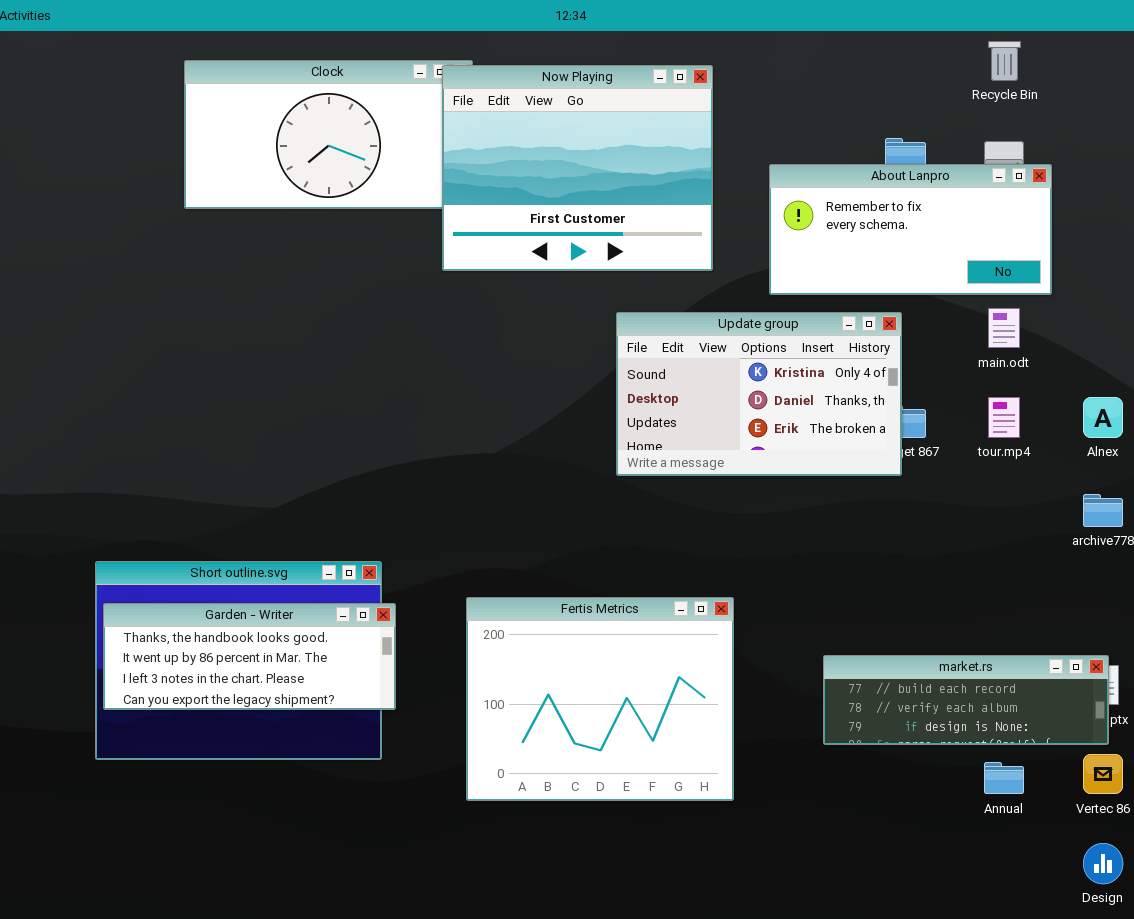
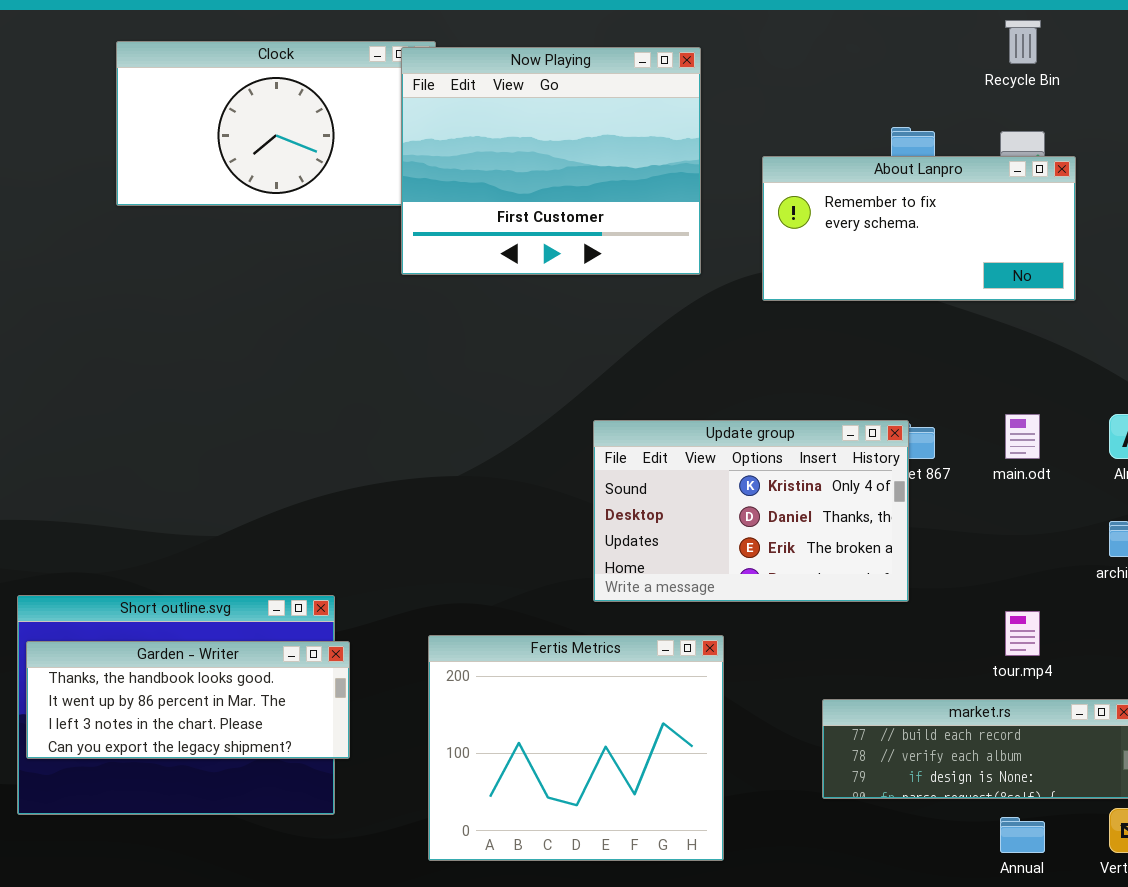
main.odt: [988,308,1020,348] -> [1005,414,1040,459], moved
Update group: [616,312,902,476] -> [593,420,909,602], moved
tour.mp4: [988,397,1020,438] -> [1005,611,1040,656], moved

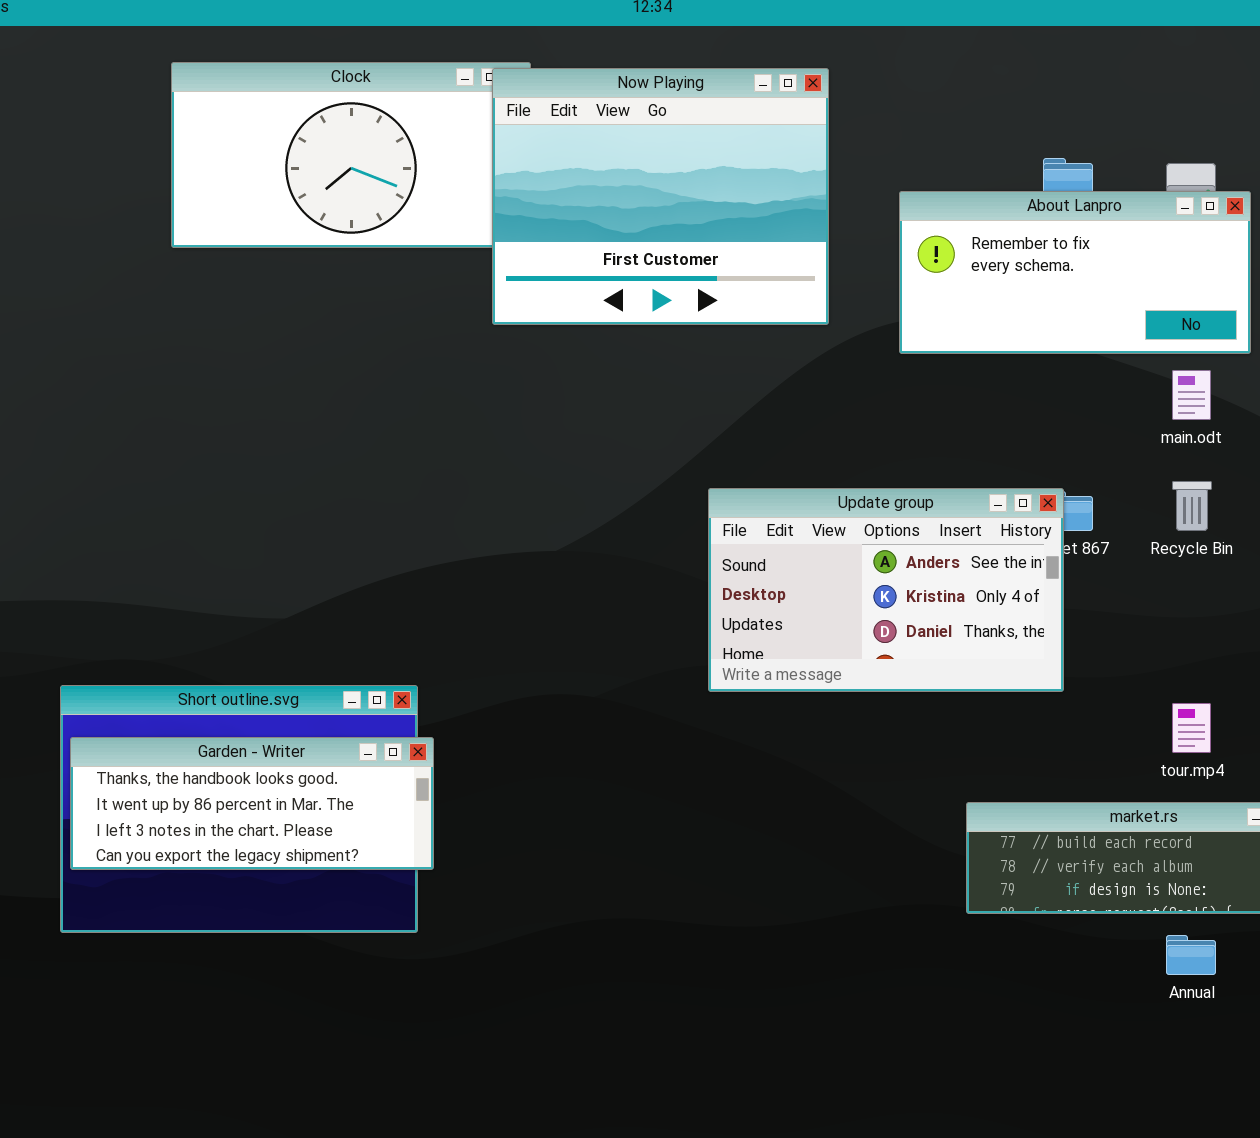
Recycle Bin: [1005,20,1041,64] -> [1172,481,1212,531], moved
main.odt: [1005,414,1040,459] -> [1172,370,1211,420], moved
Update group: [593,420,909,602] -> [708,488,1064,692], scrolled up 1 row
Fertis Metrics: [428,635,724,861] -> none, closed

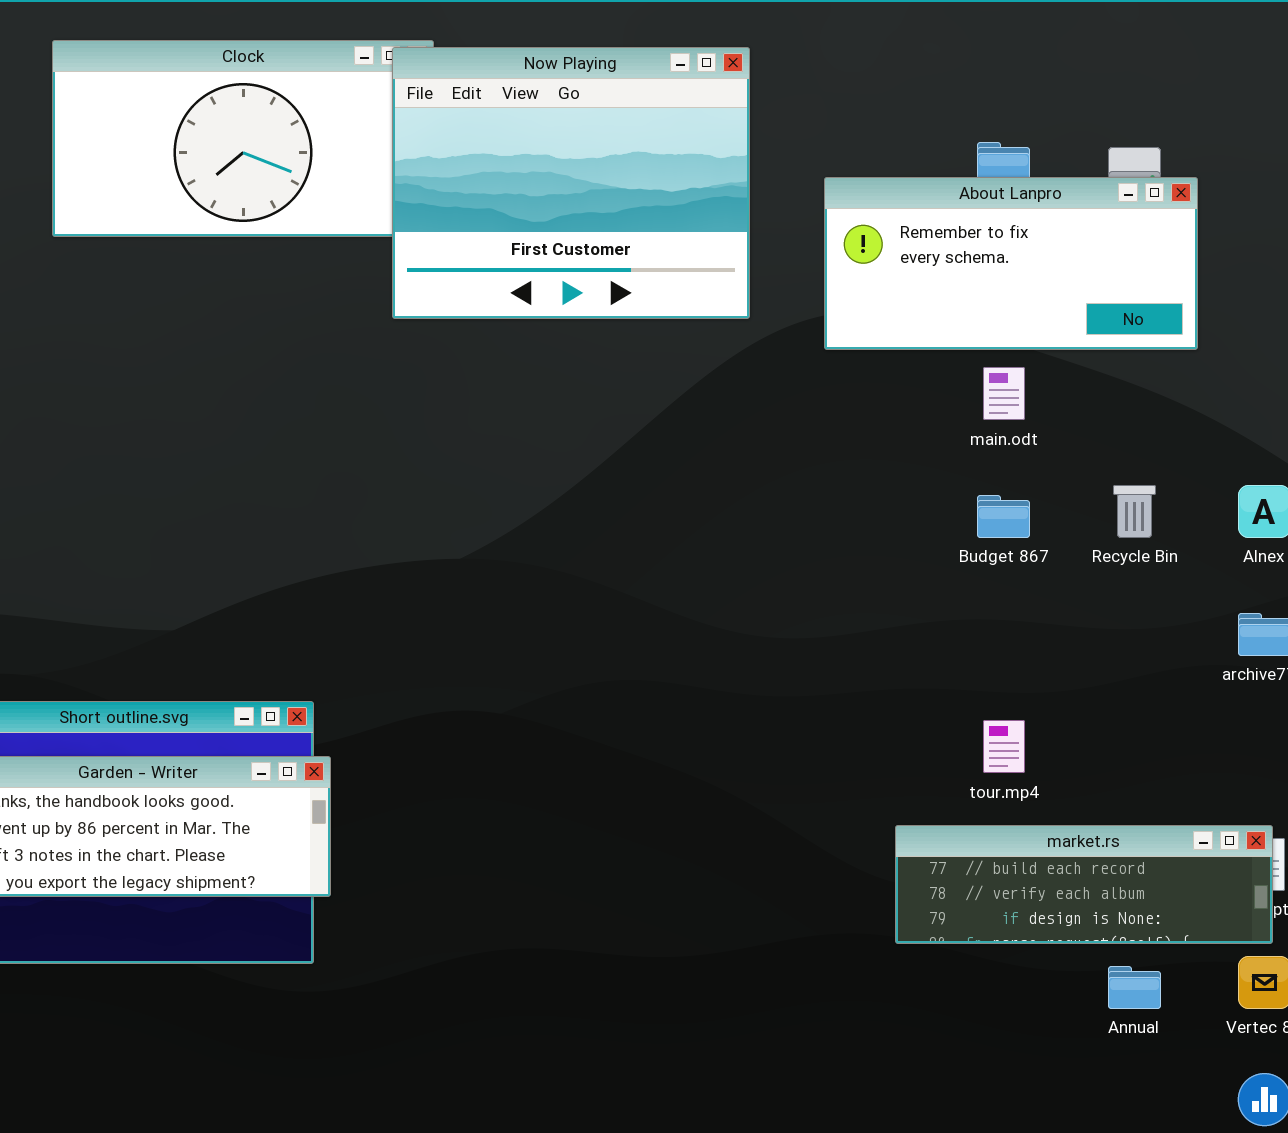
main.odt: [1172,370,1211,420] -> [983,367,1025,420], moved
Update group: [708,488,1064,692] -> none, closed
tour.mp4: [1172,703,1211,753] -> [983,720,1025,773], moved

